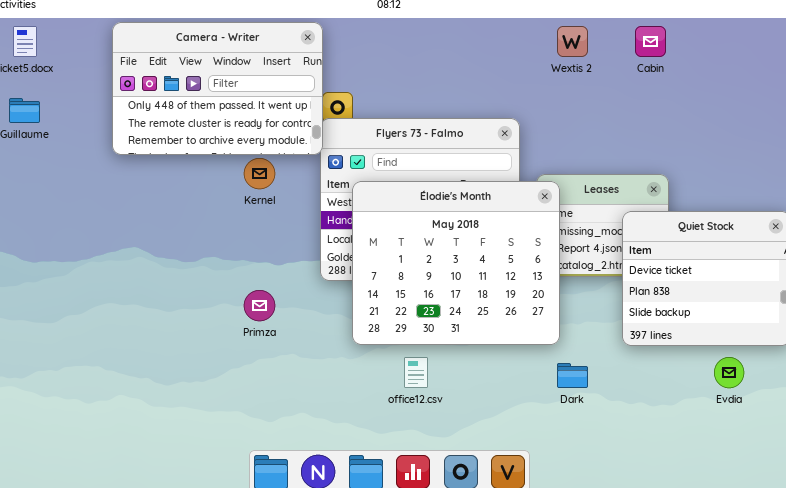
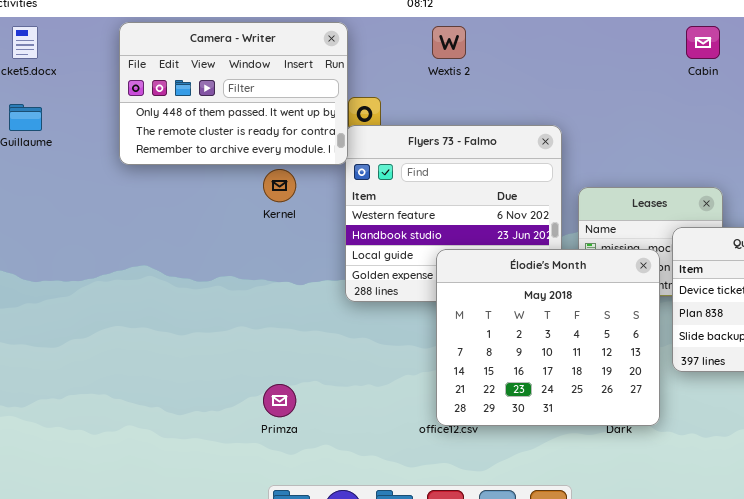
Wextis 2: [557,26,588,57] -> [432,26,466,59], moved
Élodie's Month: [352,181,560,345] -> [436,249,660,426], moved
Primza: [244,290,275,321] -> [263,384,296,417], moved

